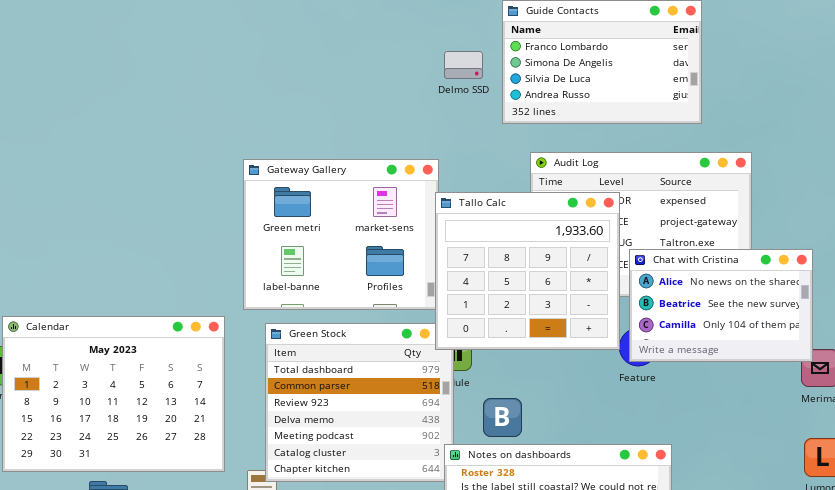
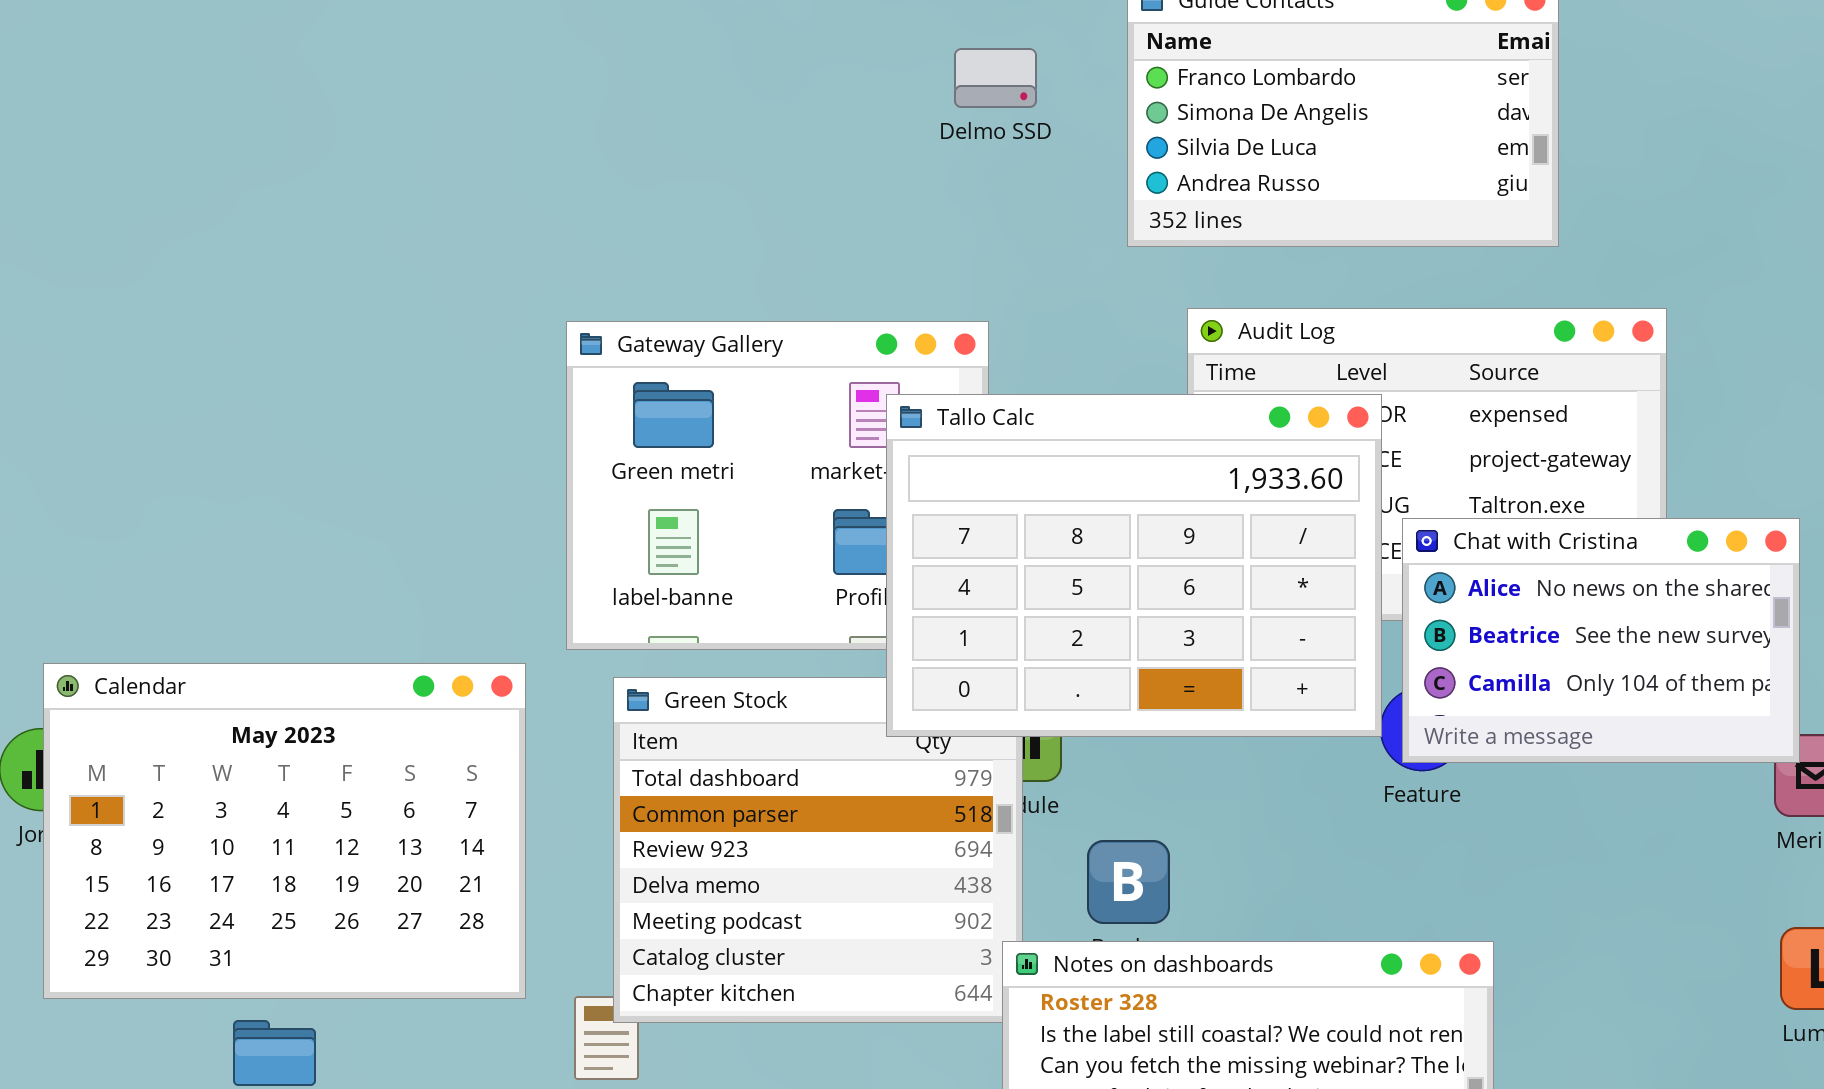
Delmo SSD: [444,51,483,79] -> [954,48,1037,108], moved
Tallo Calc: [435,192,620,350] -> [886,394,1382,737], resized

